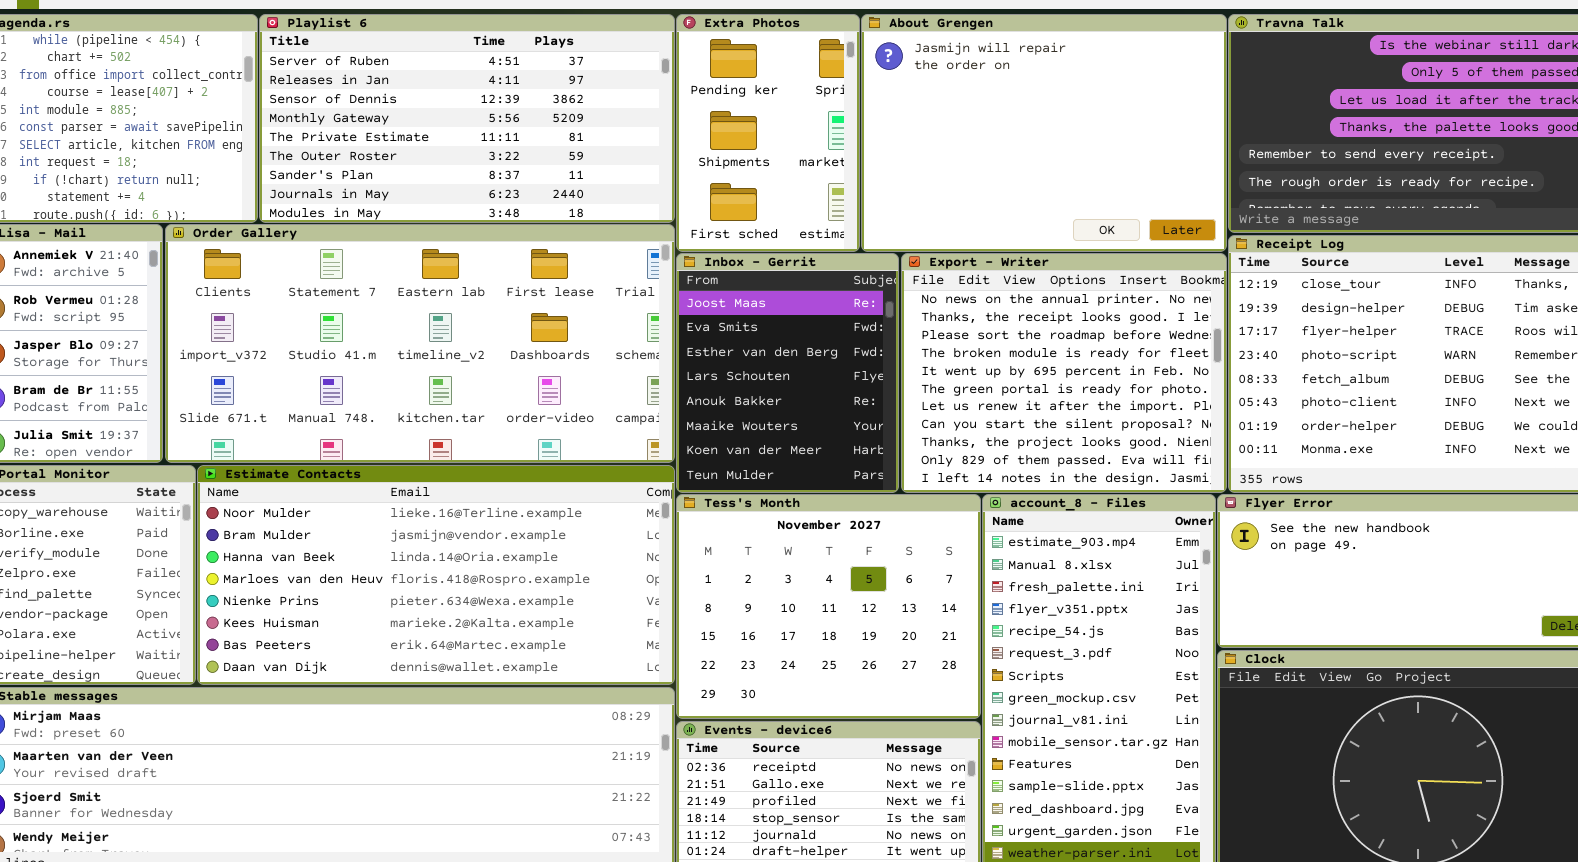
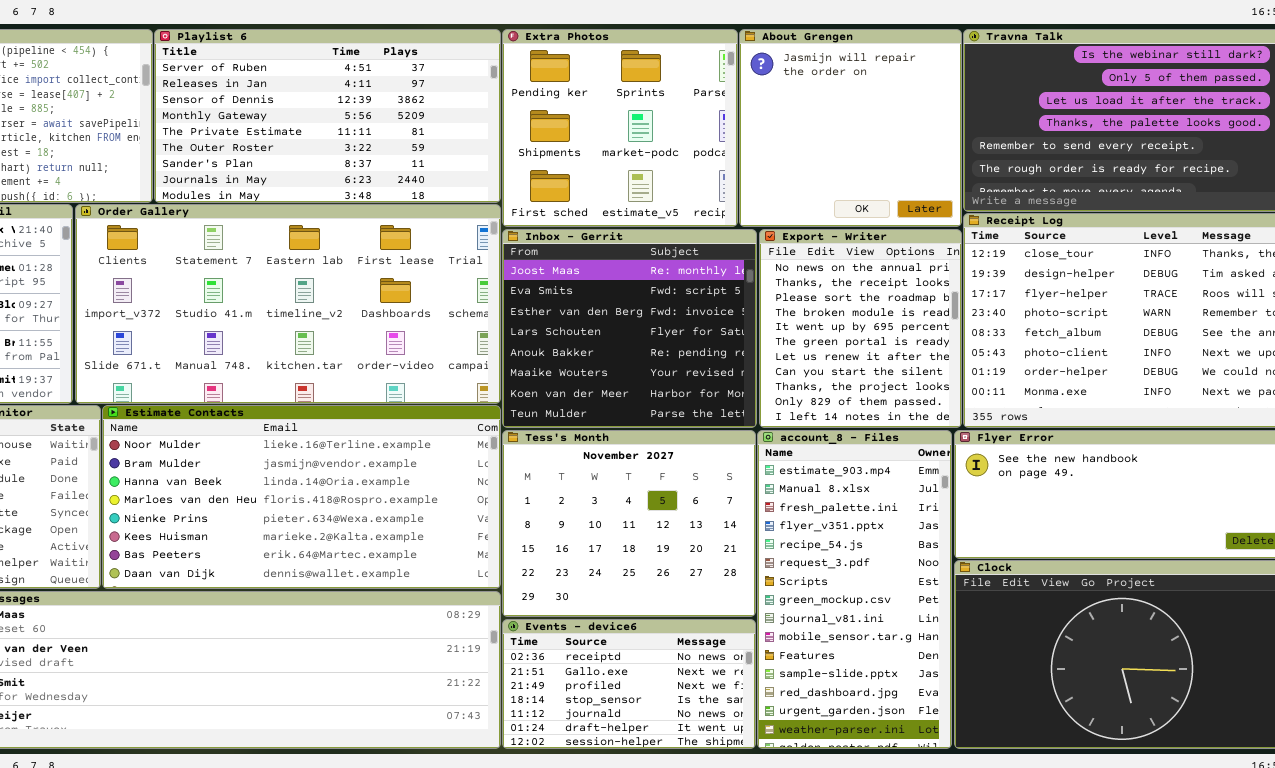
Extra Photos: [676,14,860,252] -> [502,29,738,227], resized
About Grengen: [861,14,1227,252] -> [739,29,962,227], resized
Inbox - Gerrit: [676,253,899,493] -> [502,229,757,428], resized
Export - Writer: [901,253,1227,493] -> [759,229,962,428], resized

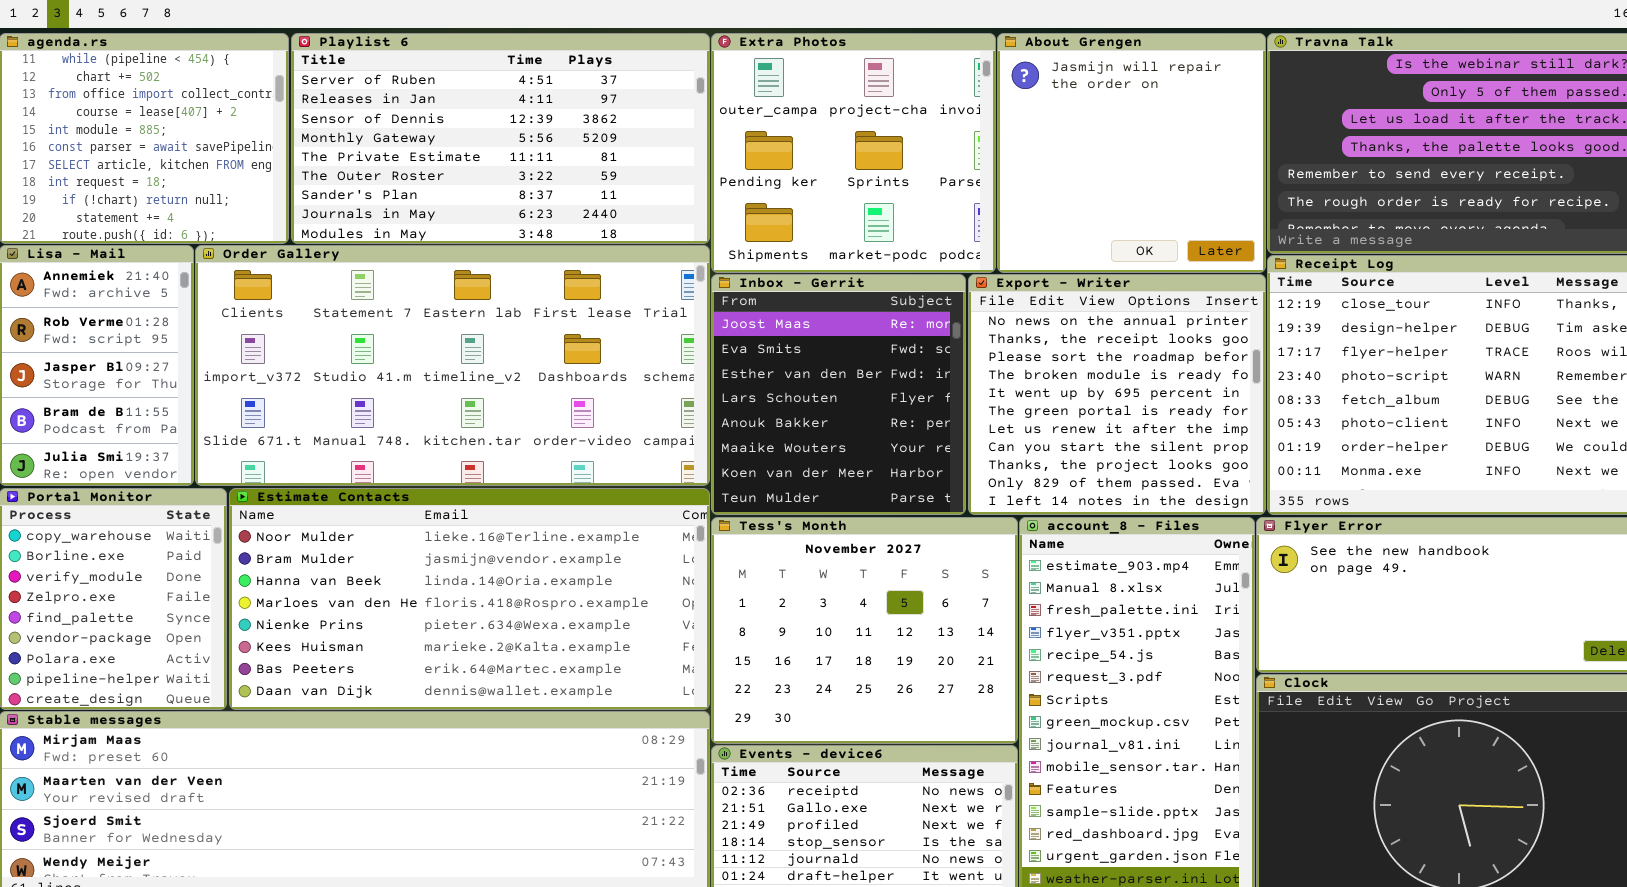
Extra Photos: [502,29,738,227] -> [711,33,996,273], scrolled up 1 row
Inbox - Gerrit: [502,229,757,428] -> [711,274,966,515], resized
Export - Writer: [759,229,962,428] -> [968,274,1266,515], resized

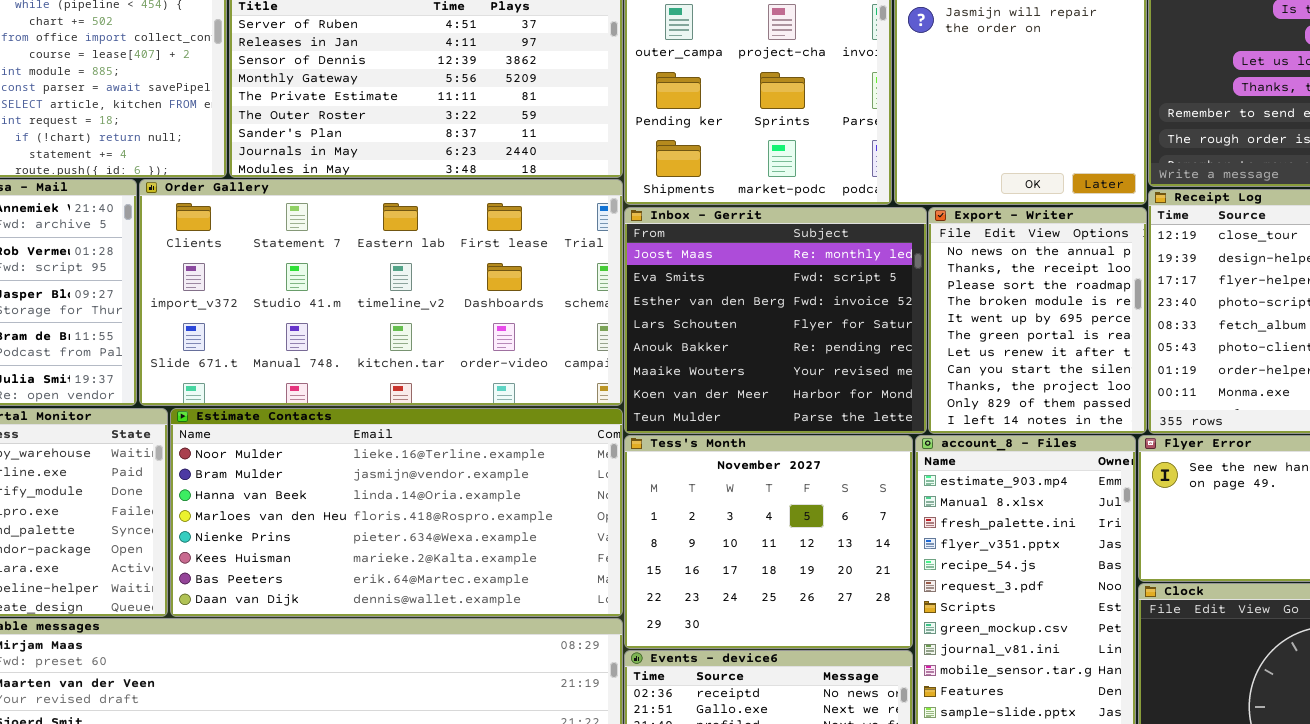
Inbox - Gerrit: [711,274,966,515] -> [624,207,927,434], resized
Export - Writer: [968,274,1266,515] -> [928,207,1147,434], resized

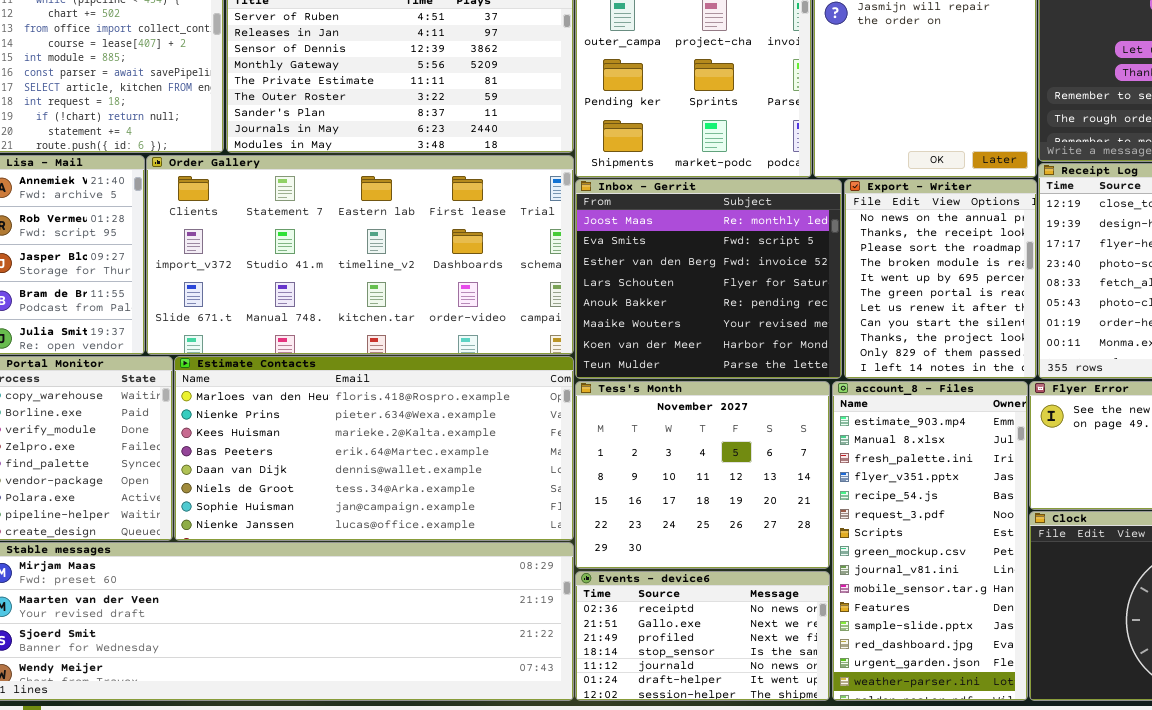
Estimate Contacts: [170,408,623,617] -> [174,356,574,541], scrolled down 3 rows

